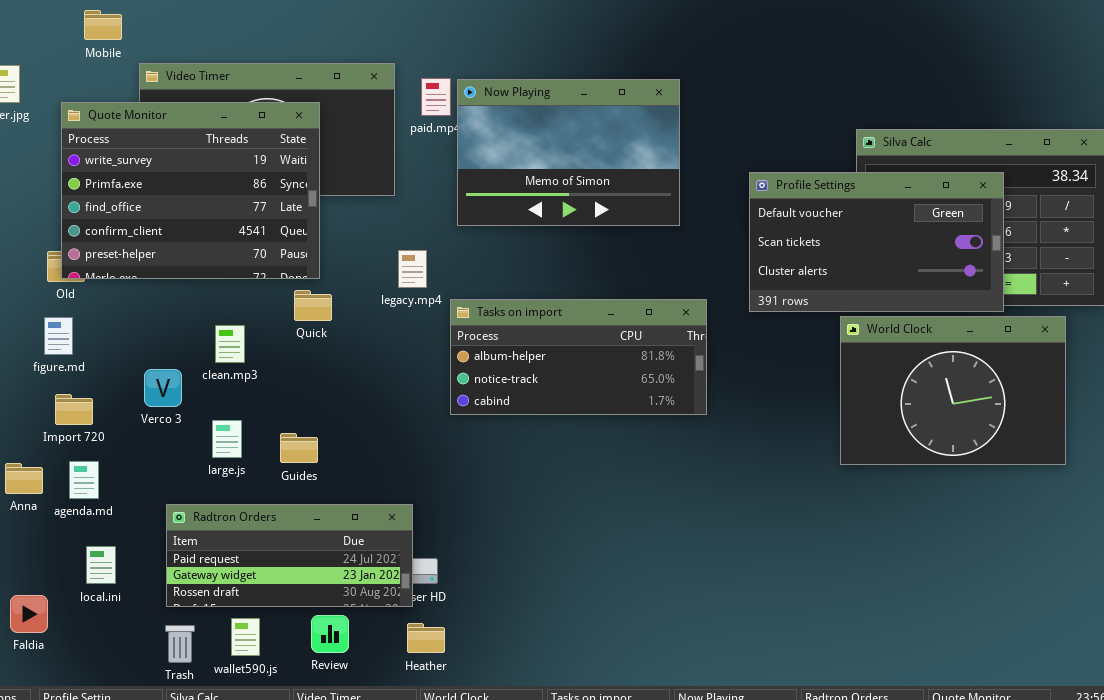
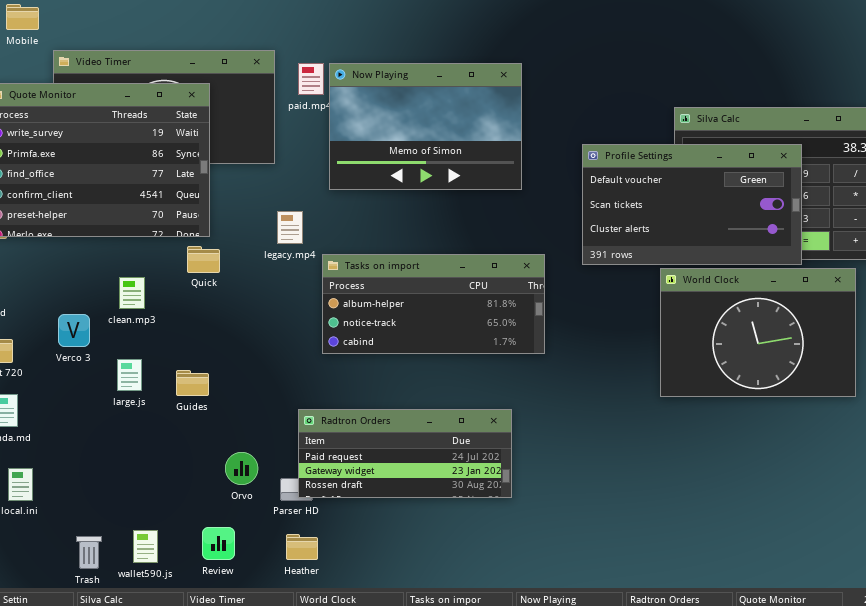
Radtron Orders: [166,504,413,607] -> [298,409,512,498], moved

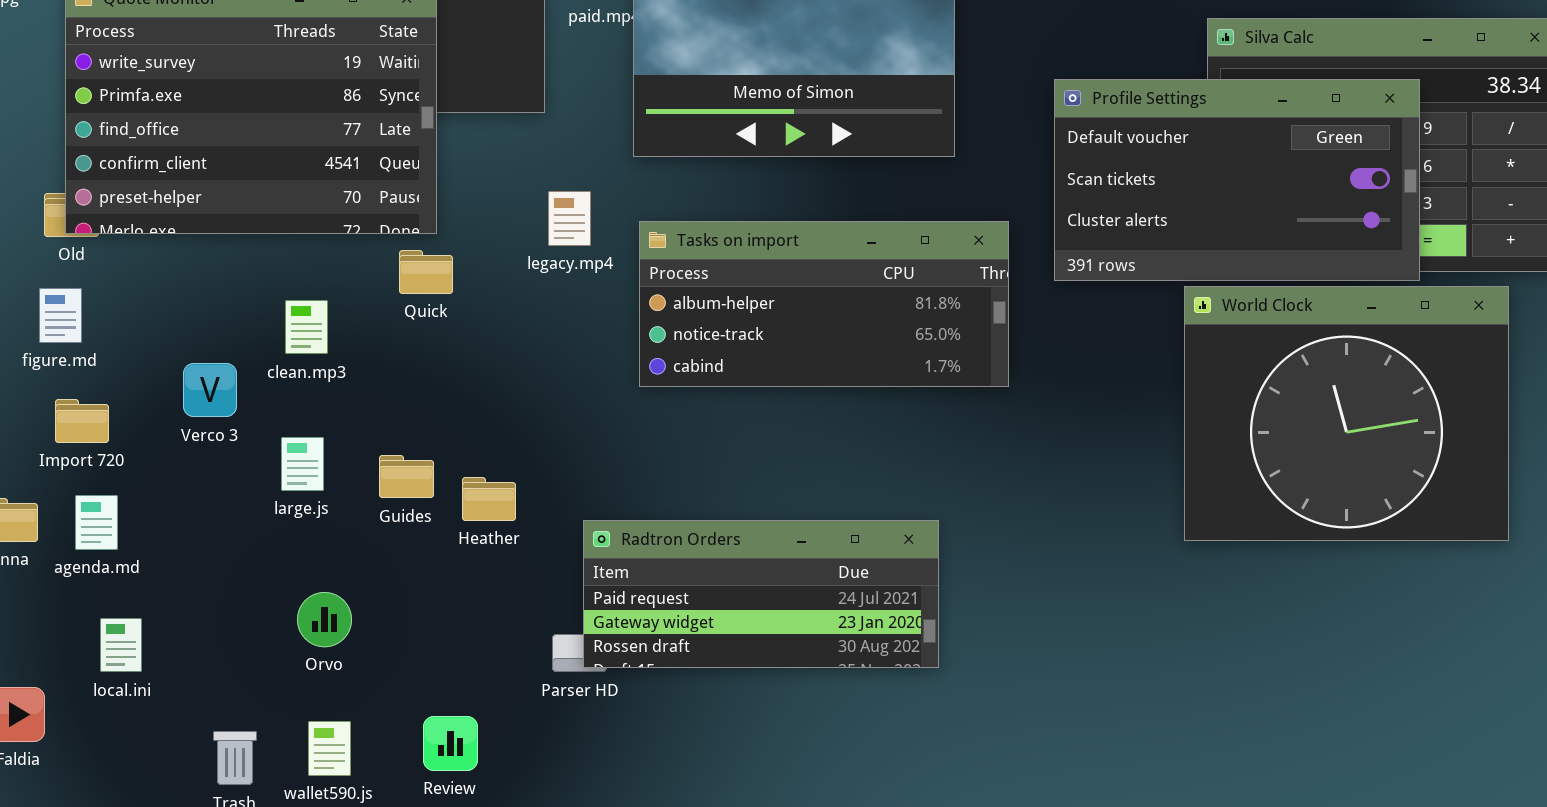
Tasks on import: [322,254,545,354] -> [639,221,1009,387], moved
World Clock: [660,268,856,397] -> [1184,286,1509,541], resized
Orvo: [225,452,258,485] -> [297,592,352,647], moved
Heather: [286,534,318,560] -> [462,477,516,521], moved

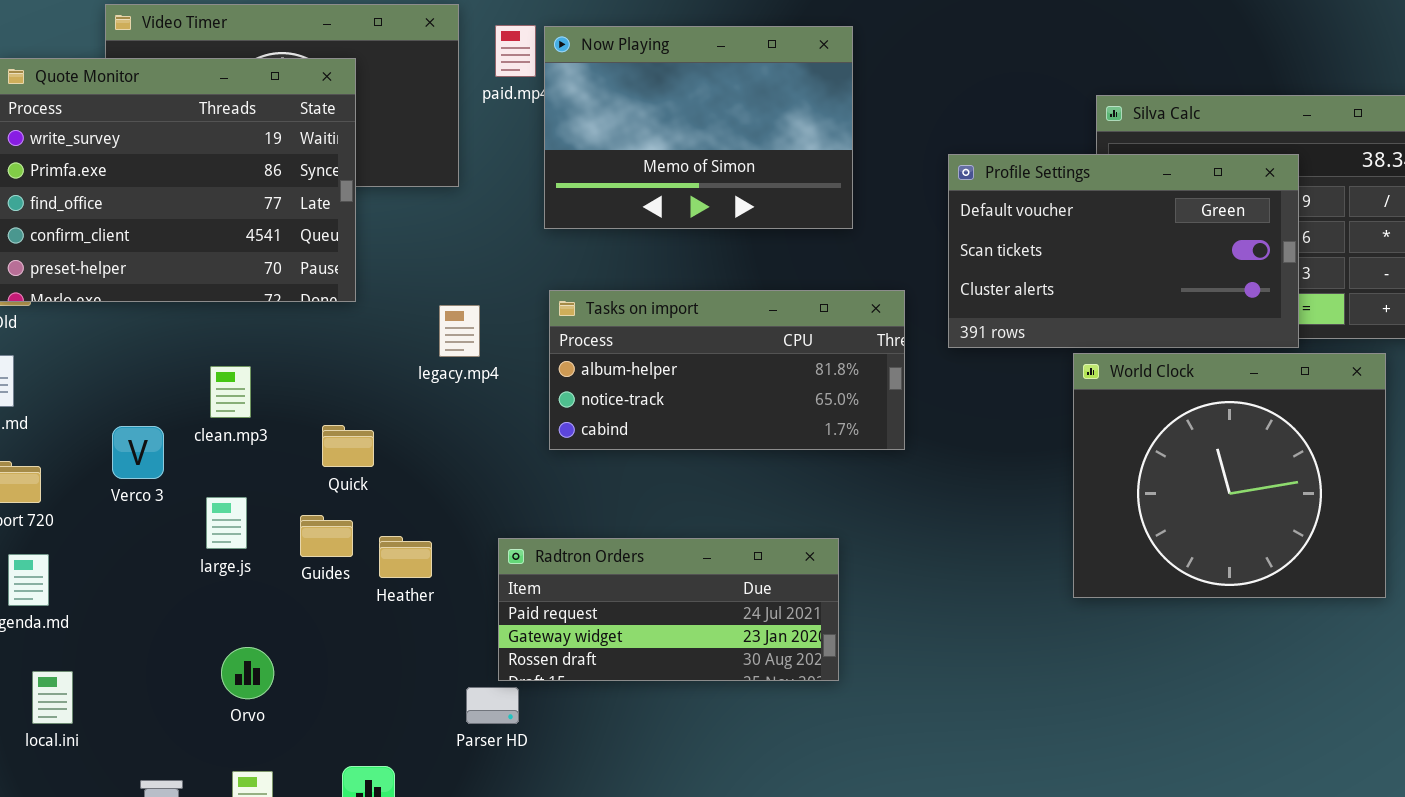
legacy.mp4: [548,191,591,246] -> [439,305,480,357], moved
Quick: [399,250,453,294] -> [322,425,374,467], moved
Radtron Orders: [583,520,939,668] -> [498,538,839,681], moved

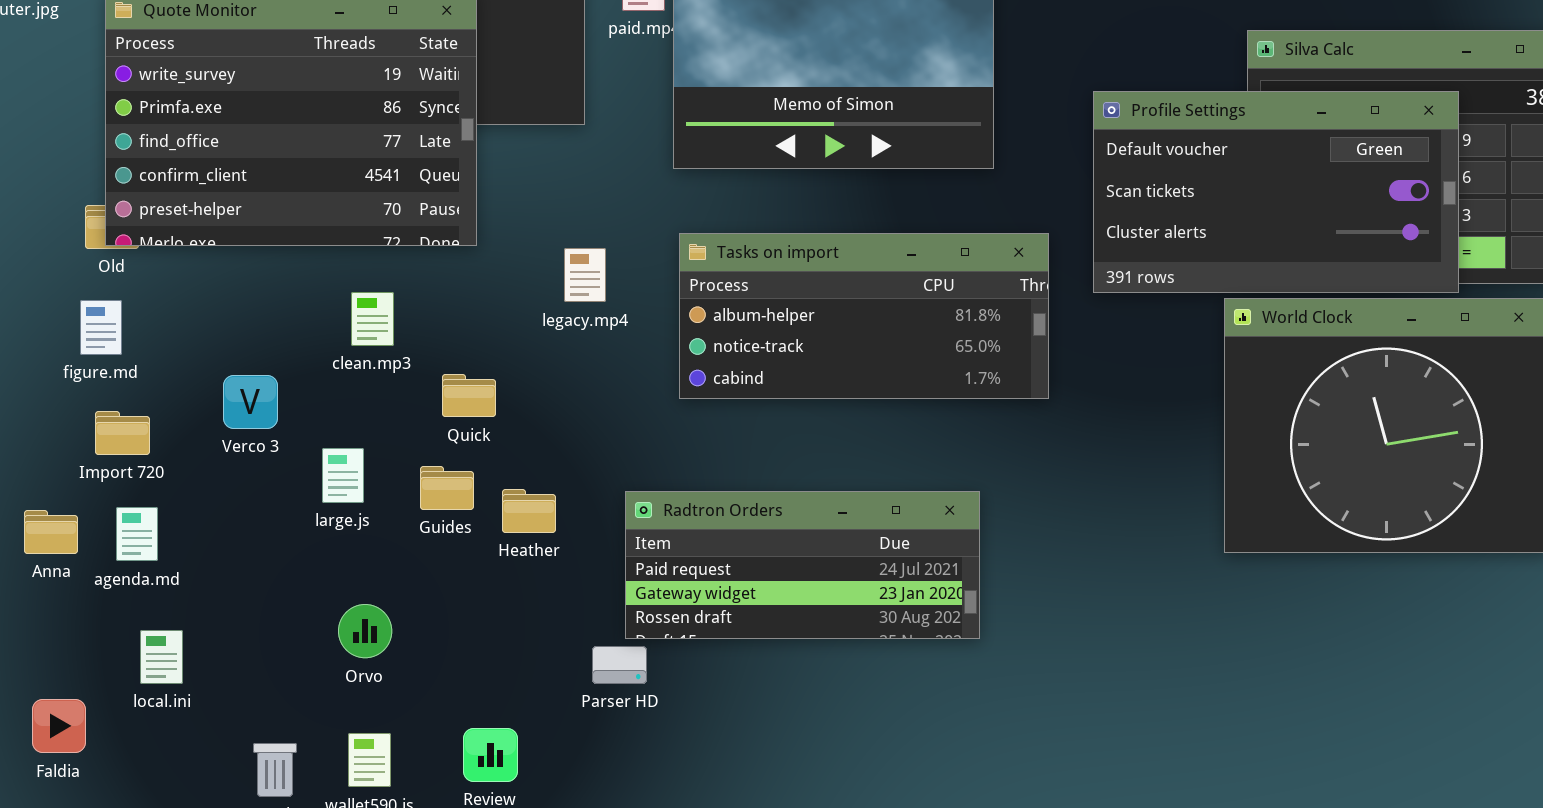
clean.mp3: [210,366,251,418] -> [351,292,394,346], moved

